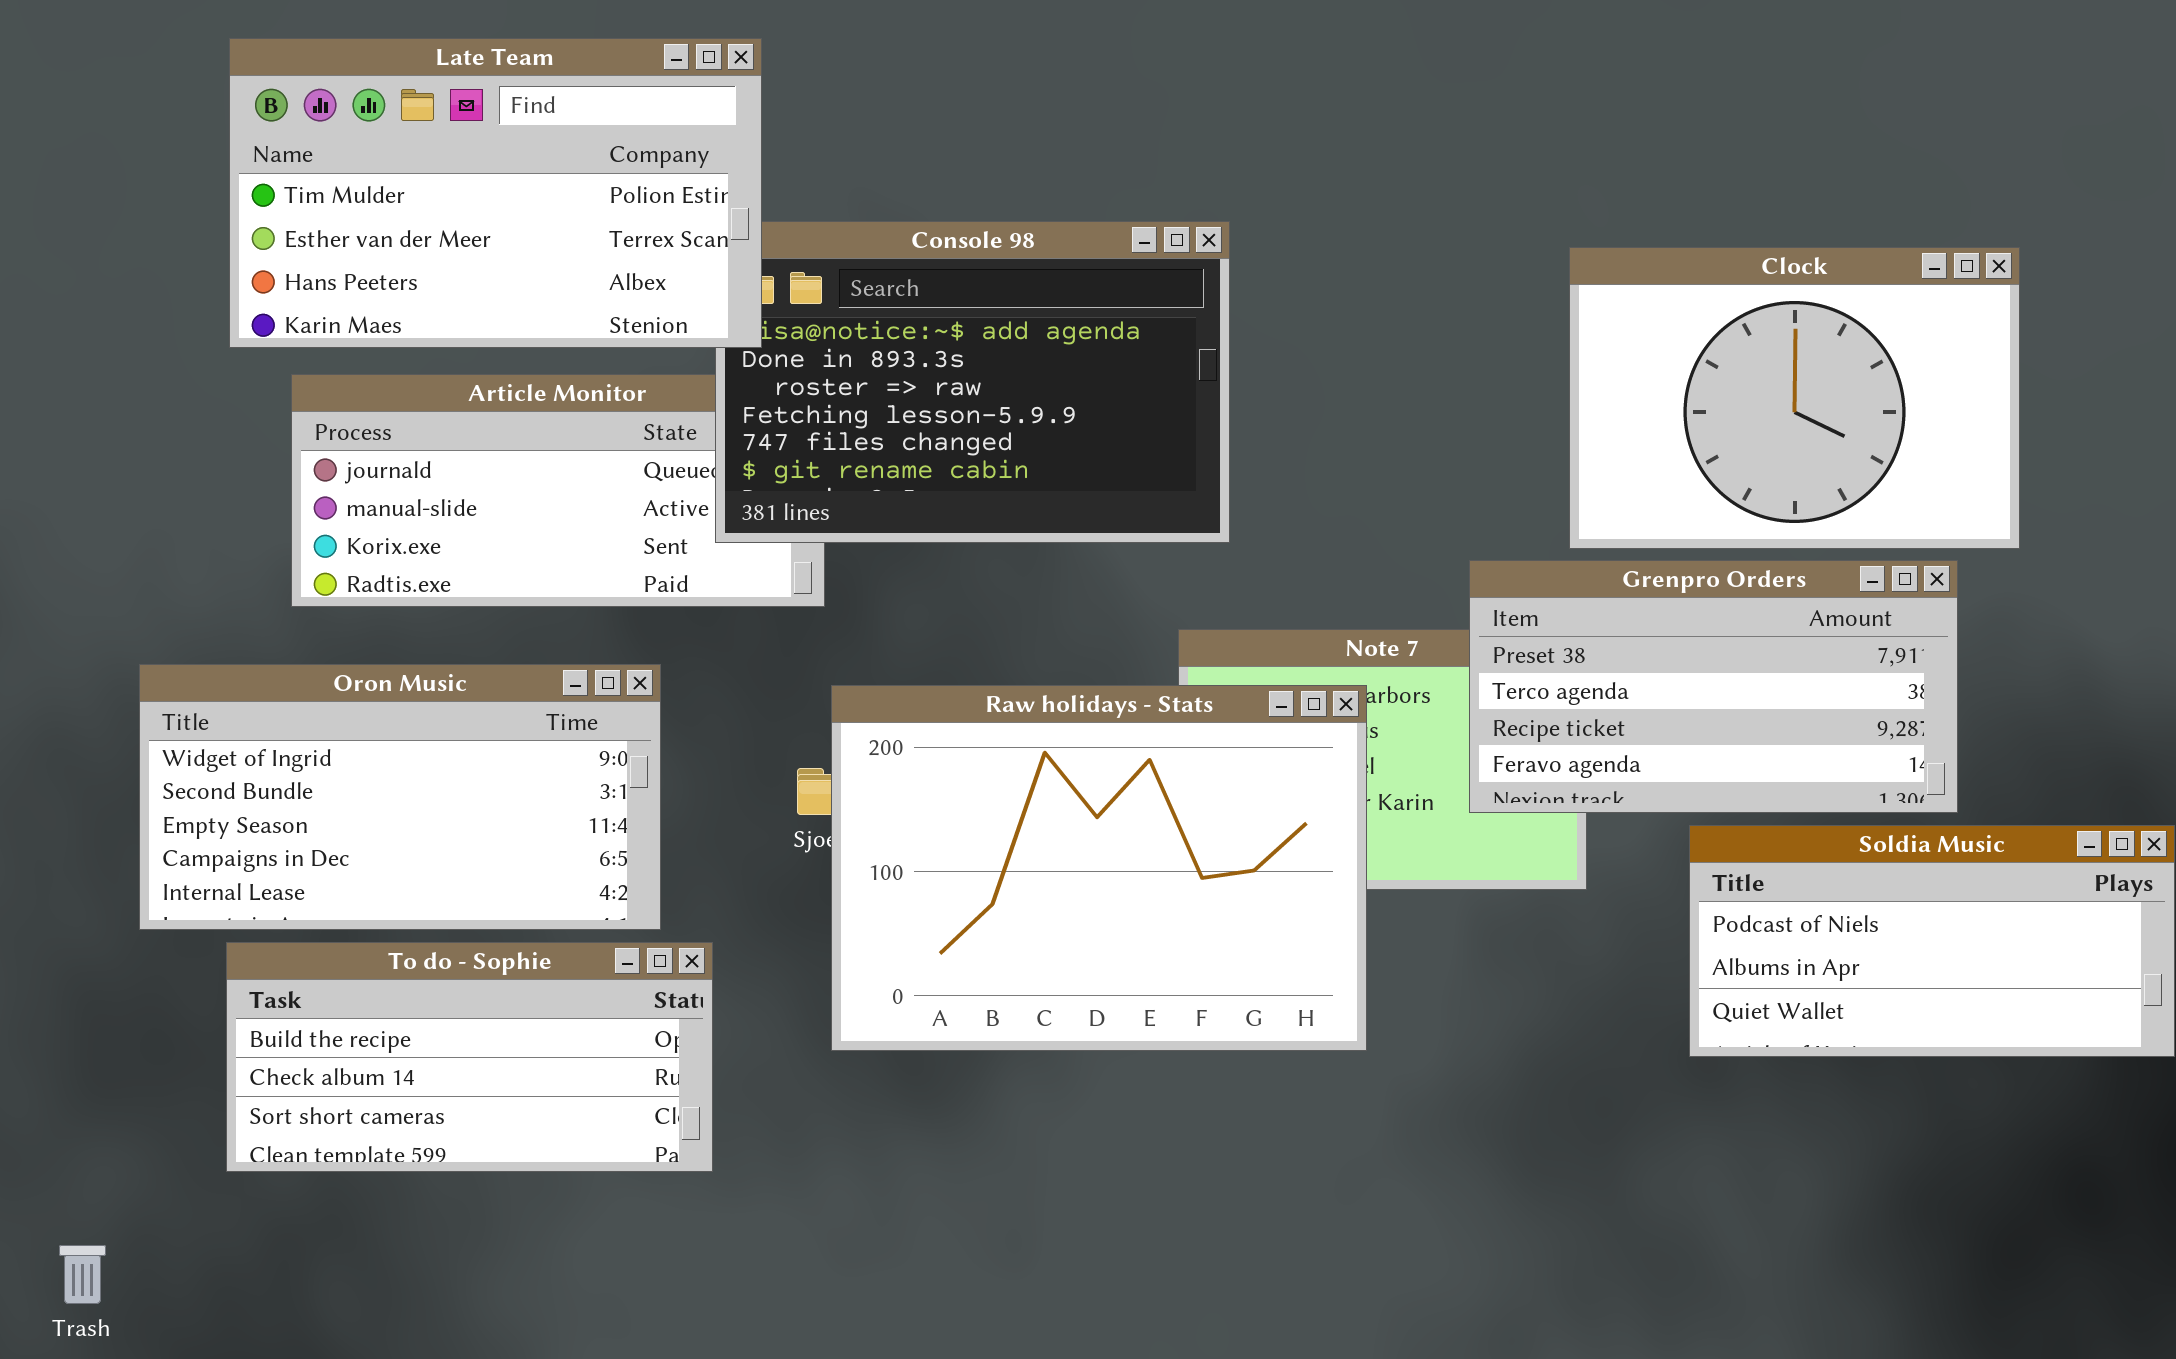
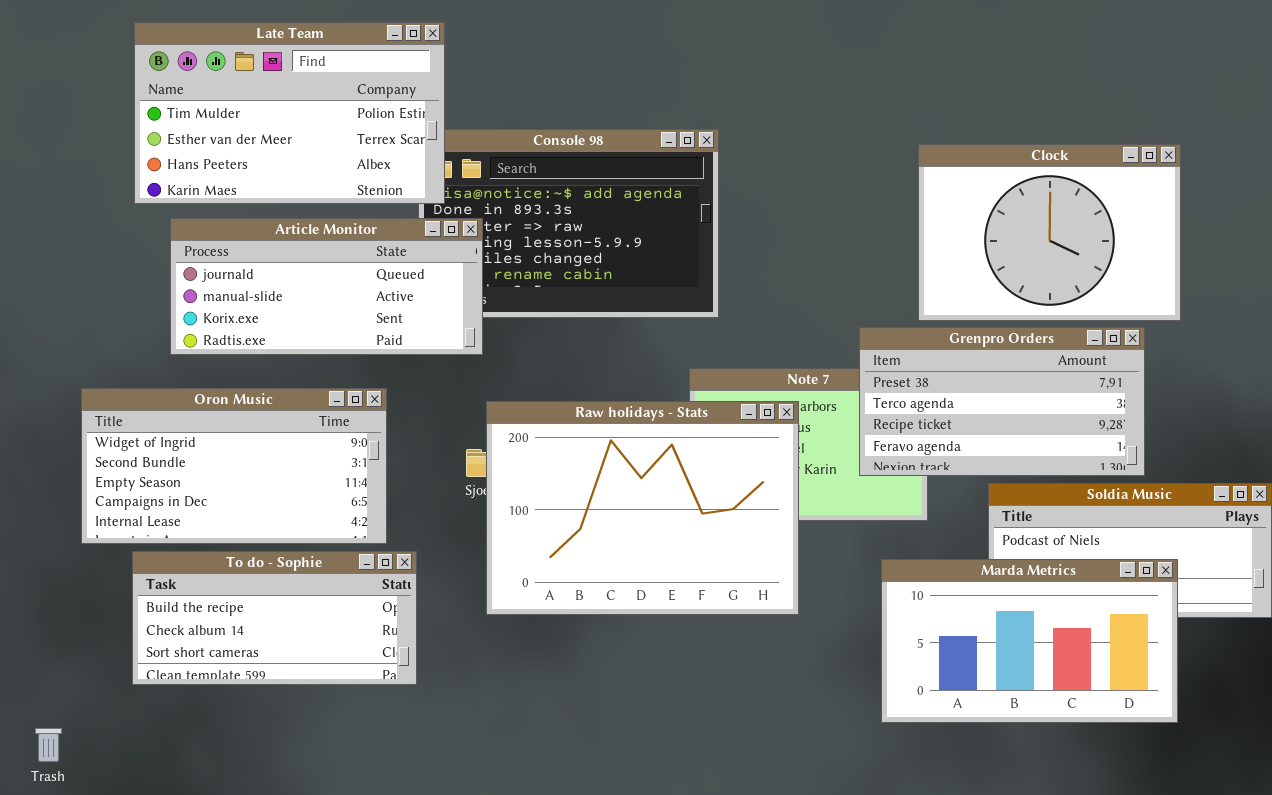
Article Monitor: [291,374,825,607] -> [170,218,483,355], raised
Marda Metrics: none -> [881,559,1178,723], opened

